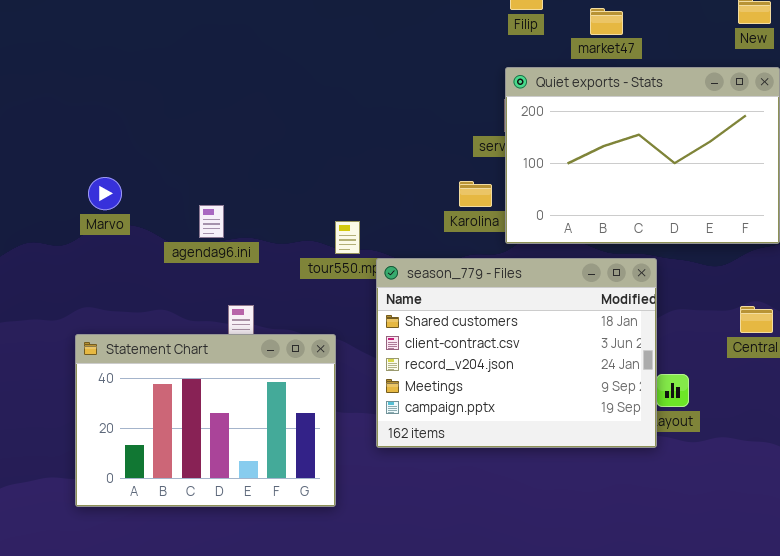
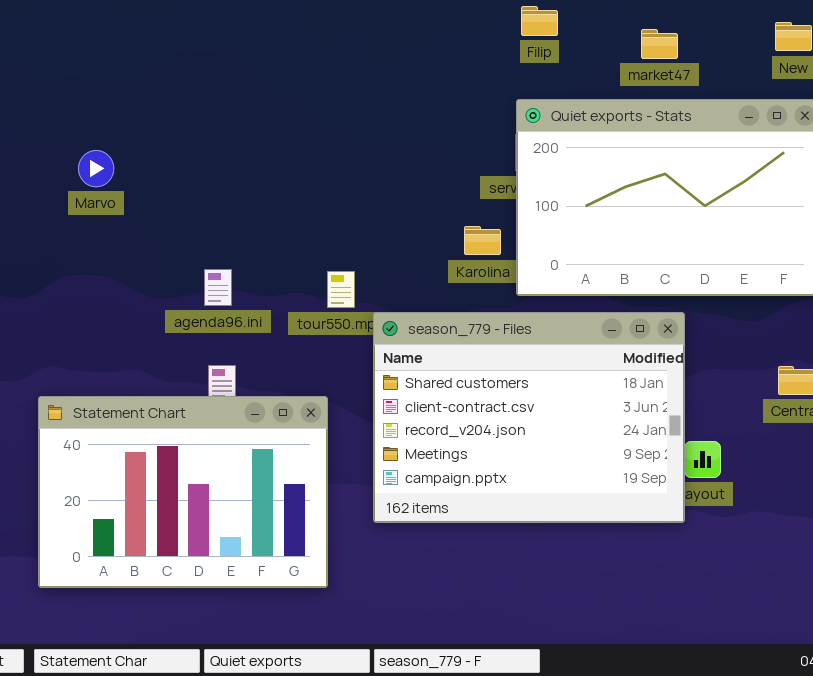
market47: [590,8,623,35] -> [641,29,678,59], moved
Marvo: [88,177,122,210] -> [78,150,114,187], moved
agenda96.ini: [199,205,224,238] -> [204,269,232,306], moved

